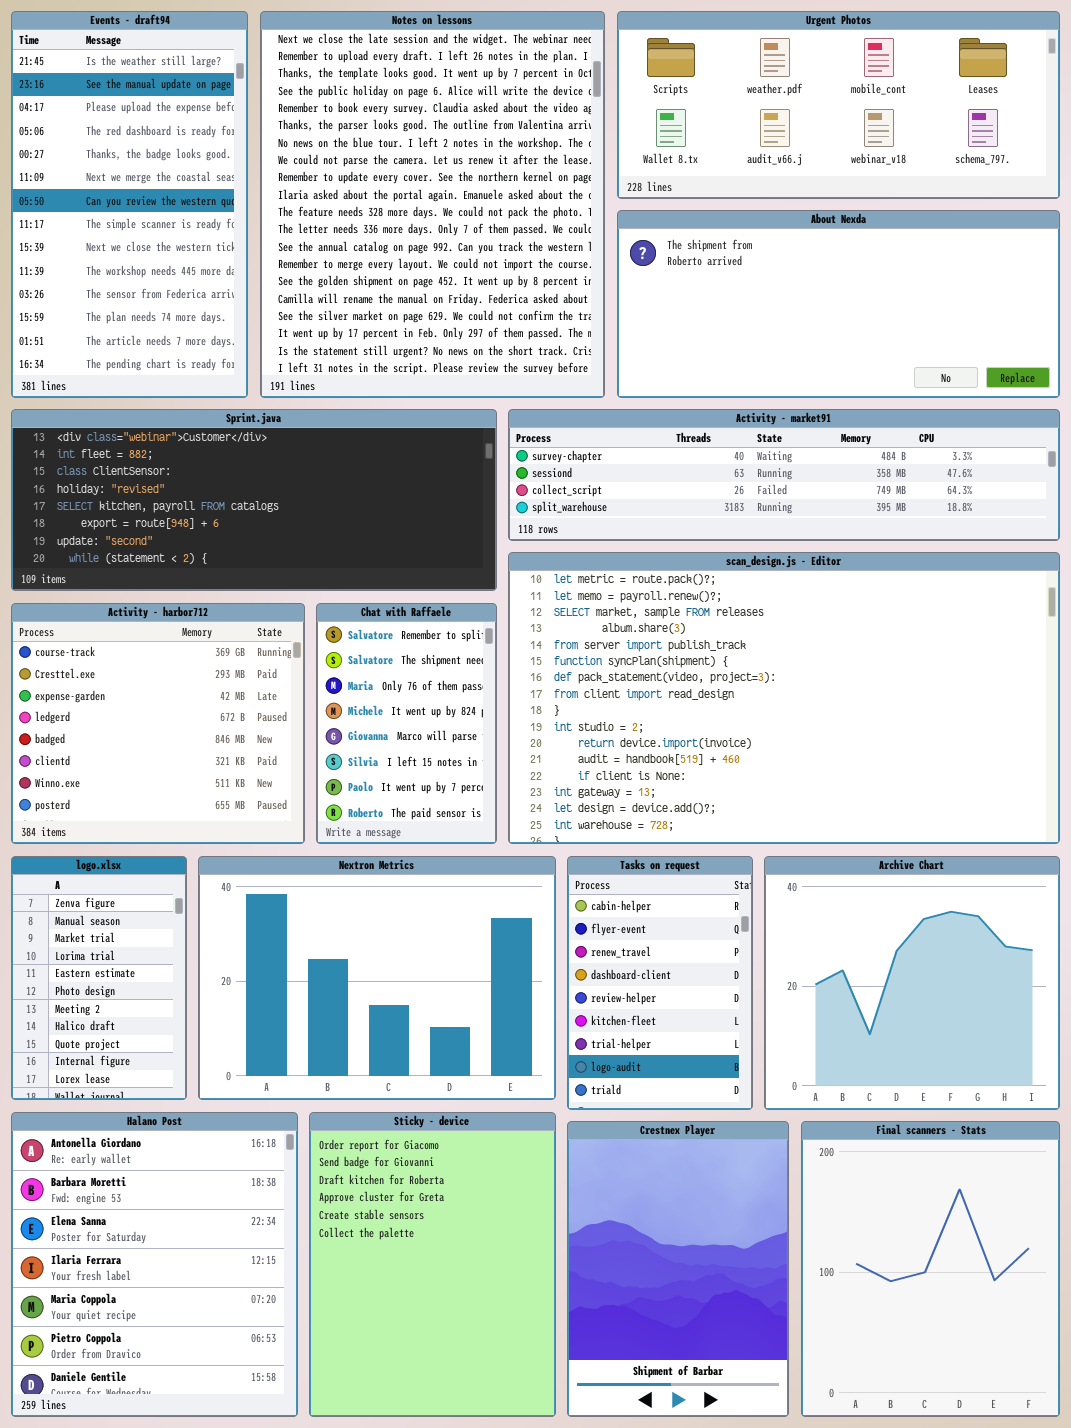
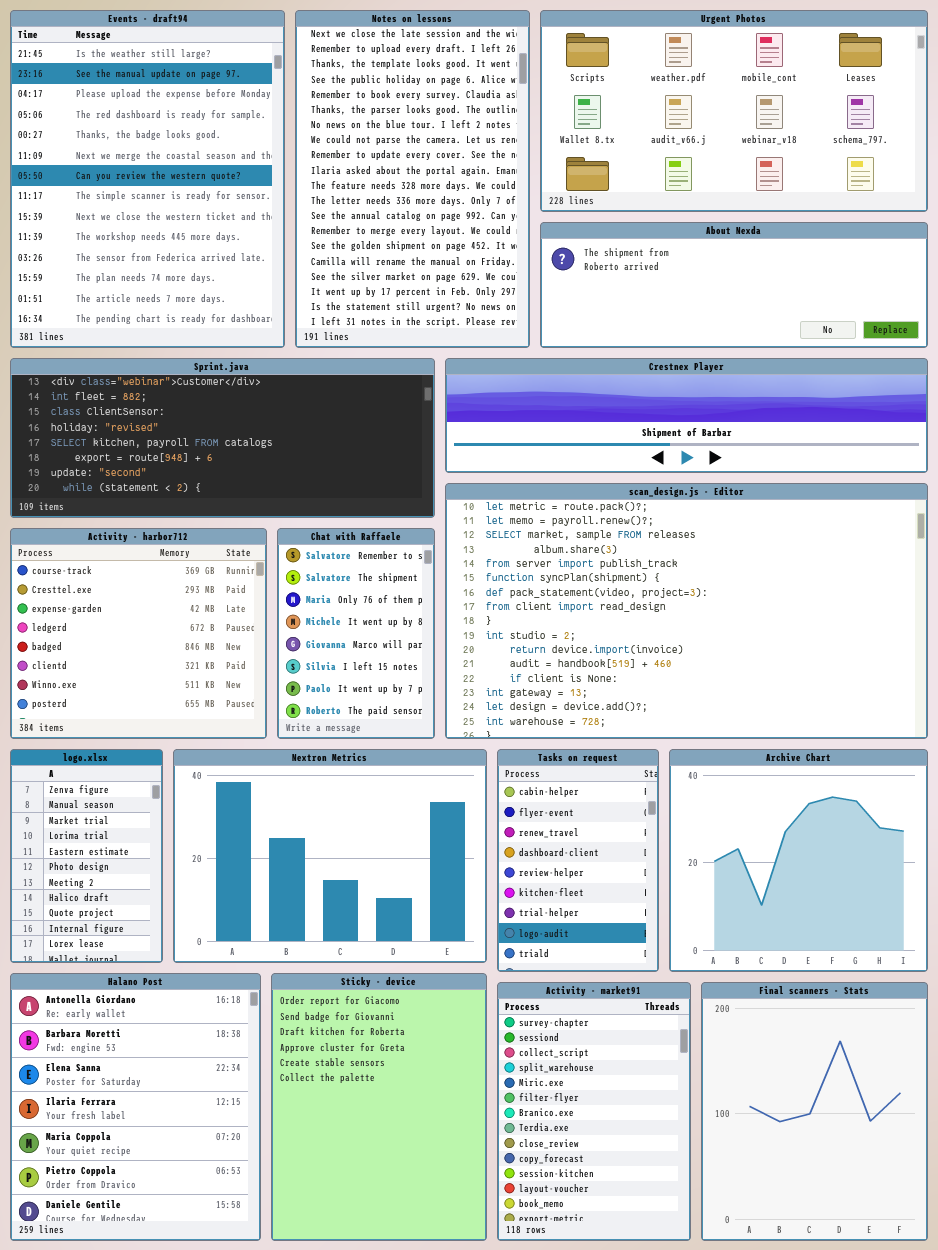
Events - draft94: [11,11,248,398] -> [10,10,285,348], resized
Notes on lessons: [260,11,605,398] -> [295,10,530,348], resized
Urgent Photos: [617,11,1060,199] -> [540,10,928,212], resized
About Nexda: [617,210,1060,398] -> [540,222,928,348], resized
Activity - market91: [508,409,1060,541] -> [497,982,691,1241], moved, resized
Crestnex Player: [567,1121,789,1417] -> [445,358,928,473], moved, resized

